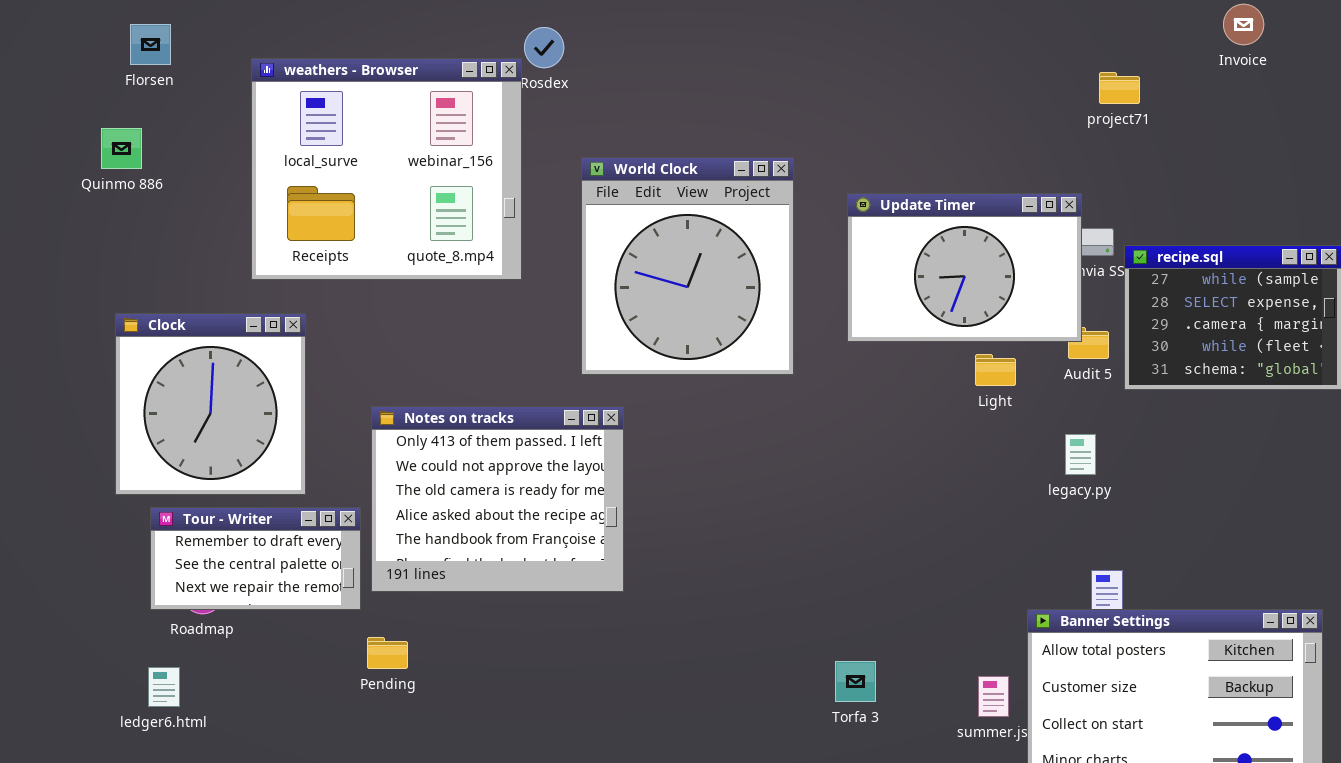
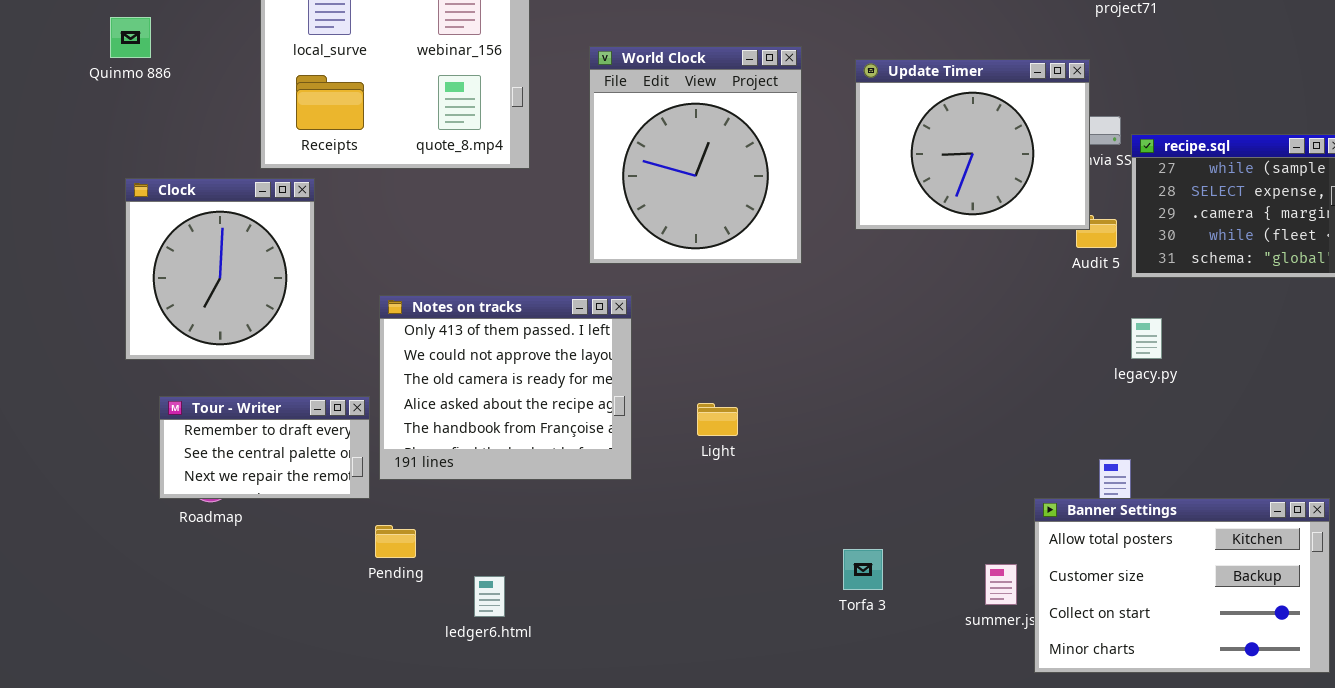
Update Timer: [847,193,1082,342] -> [855,59,1090,230], resized
Clock: [115,313,306,495] -> [125,178,315,360], moved
Light: [975,354,1016,386] -> [697,403,738,436], moved
legacy.py: [1065,434,1096,475] -> [1131,318,1162,359], moved
ledger6.html: [148,667,180,707] -> [474,576,505,617], moved

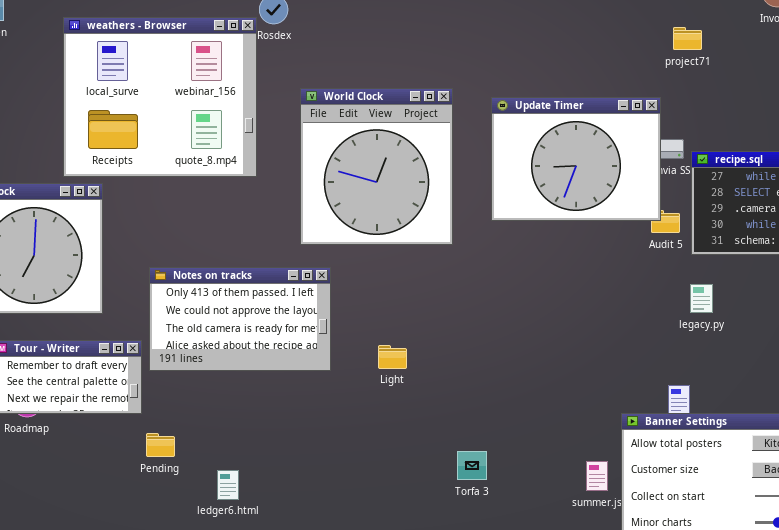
Notes on tracks: [379,295,632,480] -> [149,267,331,371], resized
Torfa 3: [843,549,883,590] -> [457,451,487,480], moved

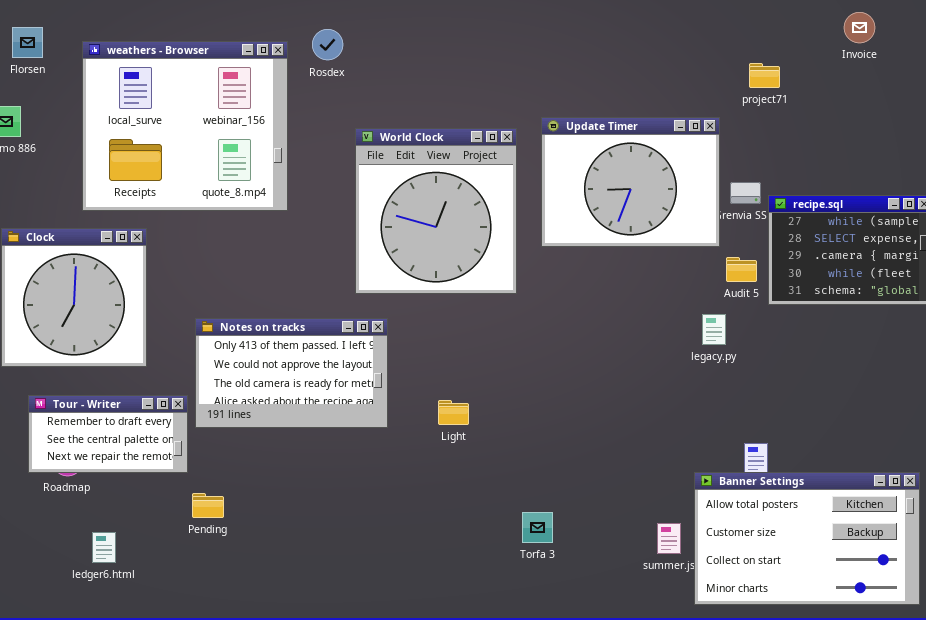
weathers - Browser: [63,17,257,177] -> [82,41,288,211], moved
Update Timer: [491,97,661,221] -> [541,117,720,247], moved
legacy.py: [690,284,713,313] -> [702,314,726,345], moved
ledger6.html: [217,470,239,500] -> [92,532,116,563], moved

